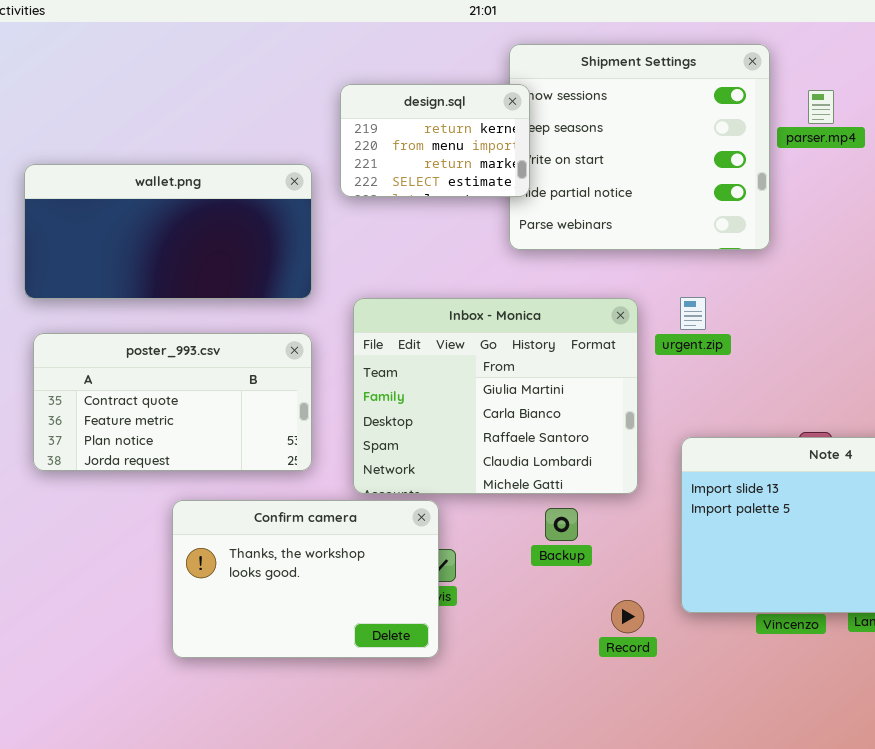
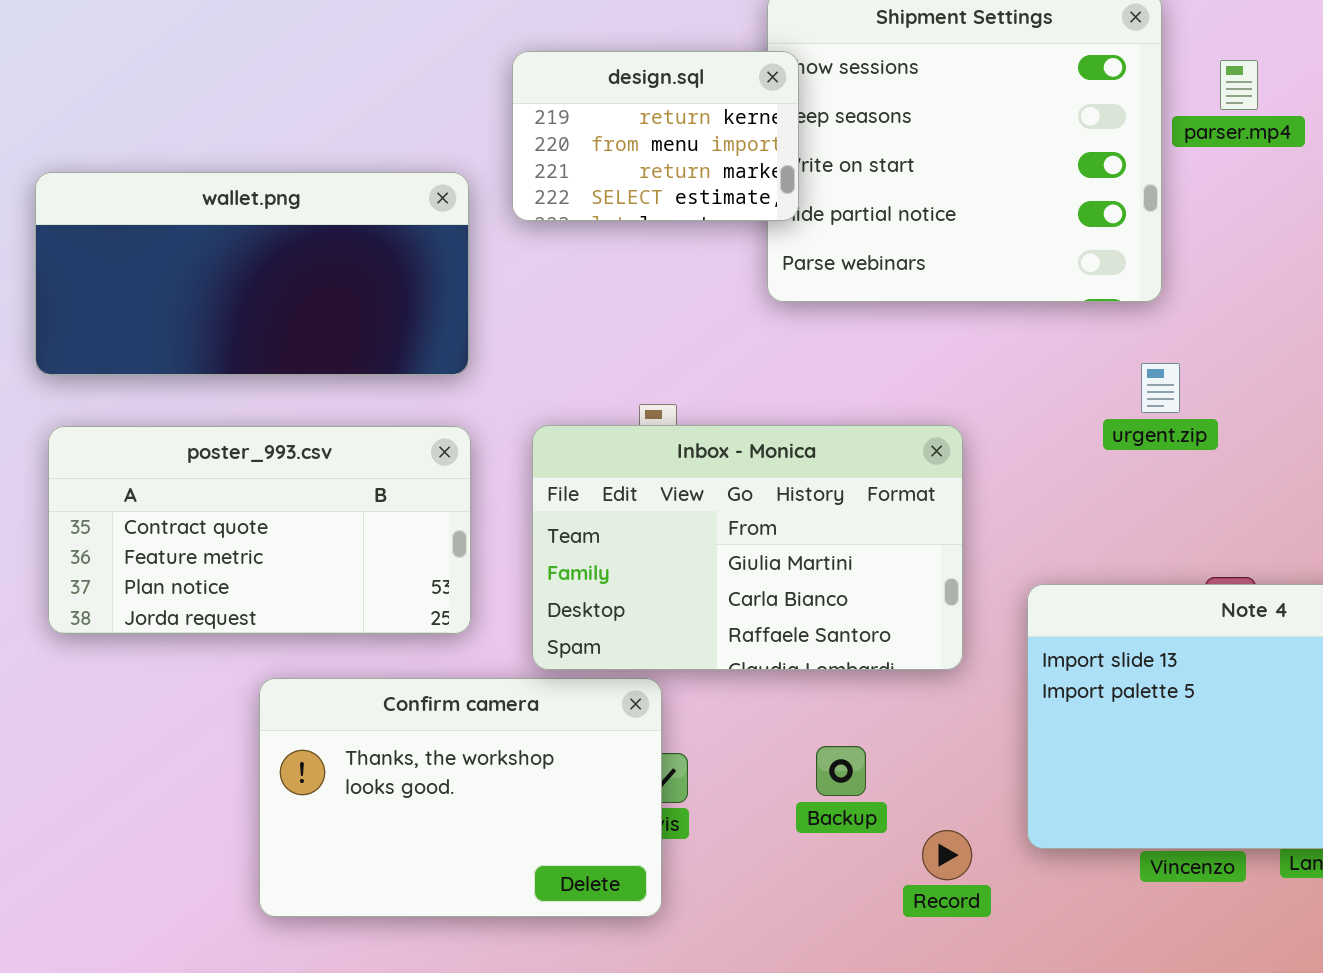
urgent.zip: [680,297,706,330] -> [1141,363,1180,413], moved
Inbox - Monica: [353,298,638,494] -> [532,425,963,670], resized
Backup: [545,508,578,541] -> [816,746,866,796], moved

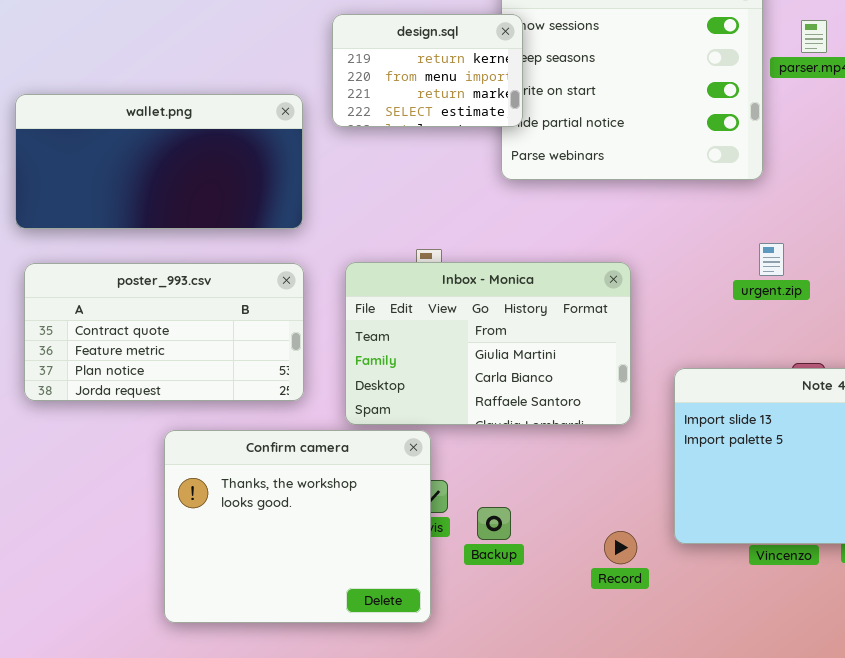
urgent.zip: [1141,363,1180,413] -> [759,243,784,276], moved
Confirm camera: [259,678,662,917] -> [164,430,431,623], resized
Backup: [816,746,866,796] -> [477,507,511,540], moved

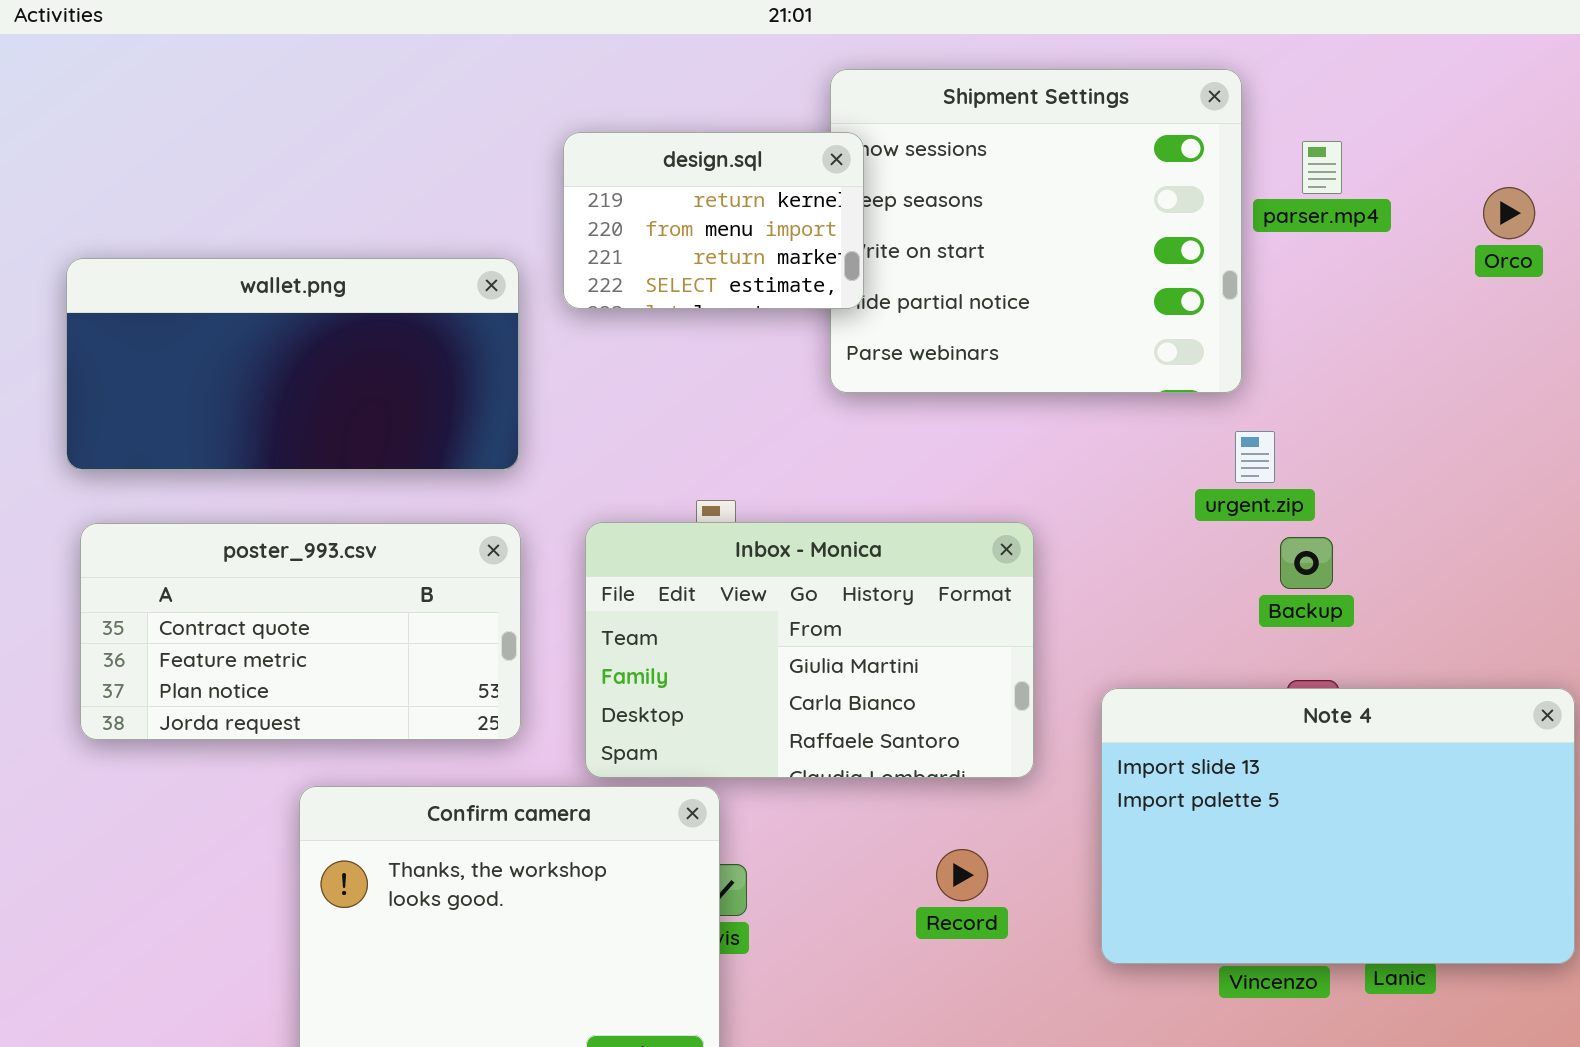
urgent.zip: [759,243,784,276] -> [1235,431,1275,483], moved
Backup: [477,507,511,540] -> [1280,537,1333,589], moved
Record: [604,531,637,564] -> [936,849,988,901], moved

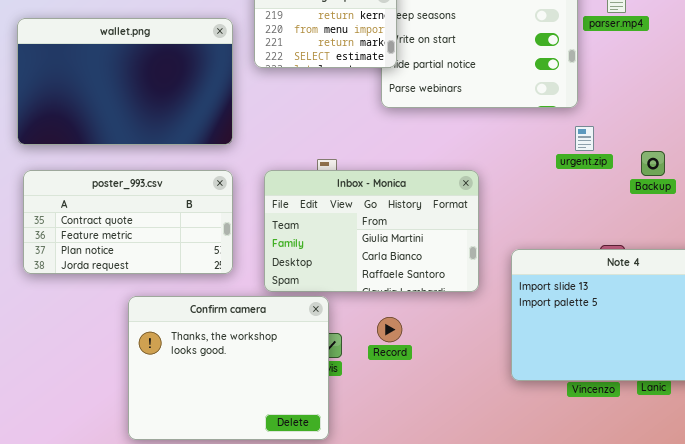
wallet.png: [66,258,519,470] -> [17,18,233,145], resized
Backup: [1280,537,1333,589] -> [641,151,665,176], moved
Record: [936,849,988,901] -> [377,317,402,342], moved

